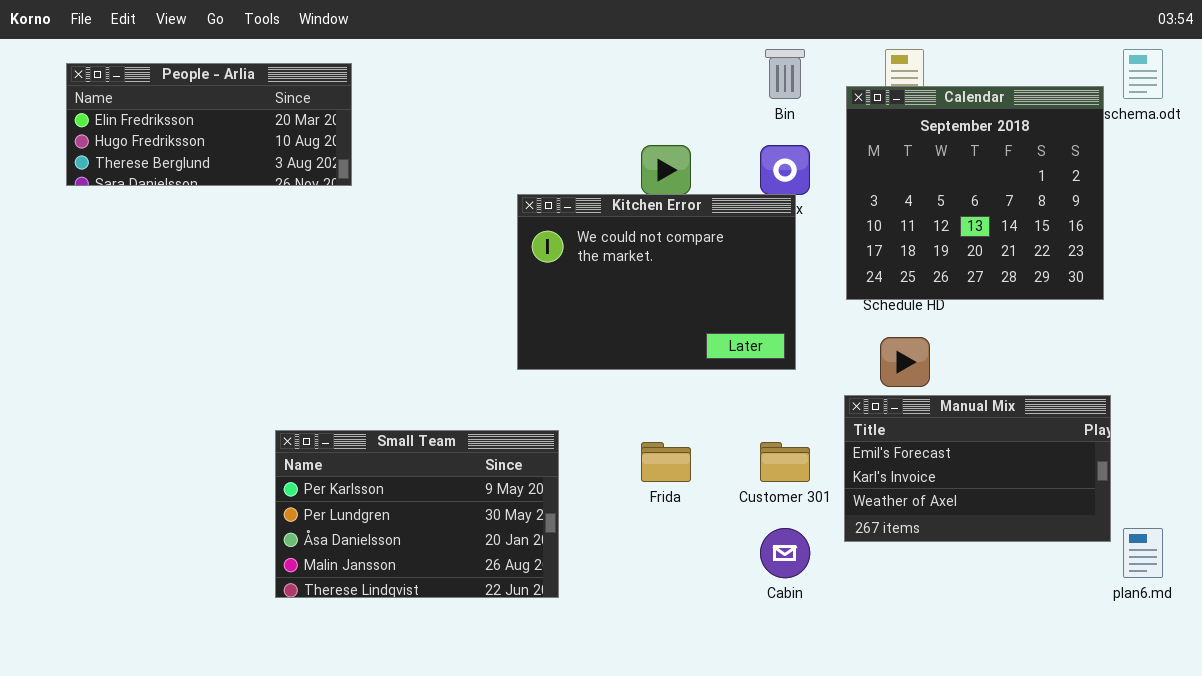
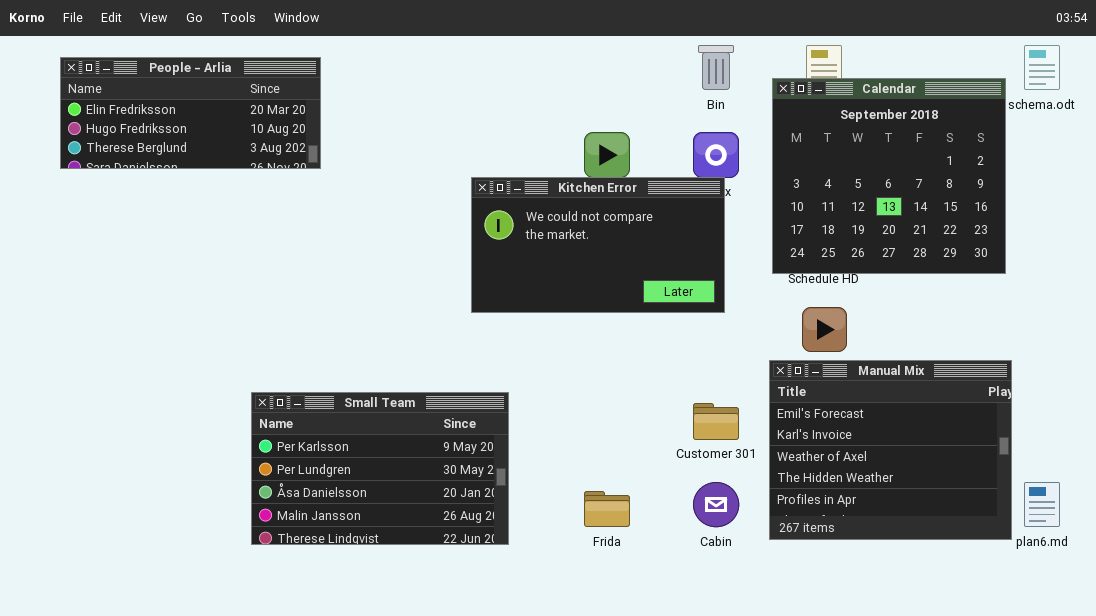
Kitchen Error: [517,194,796,370] -> [471,177,725,313], resized
Manual Mix: [844,395,1111,542] -> [769,360,1012,540], resized
Frida: [641,442,691,482] -> [584,491,630,527], moved

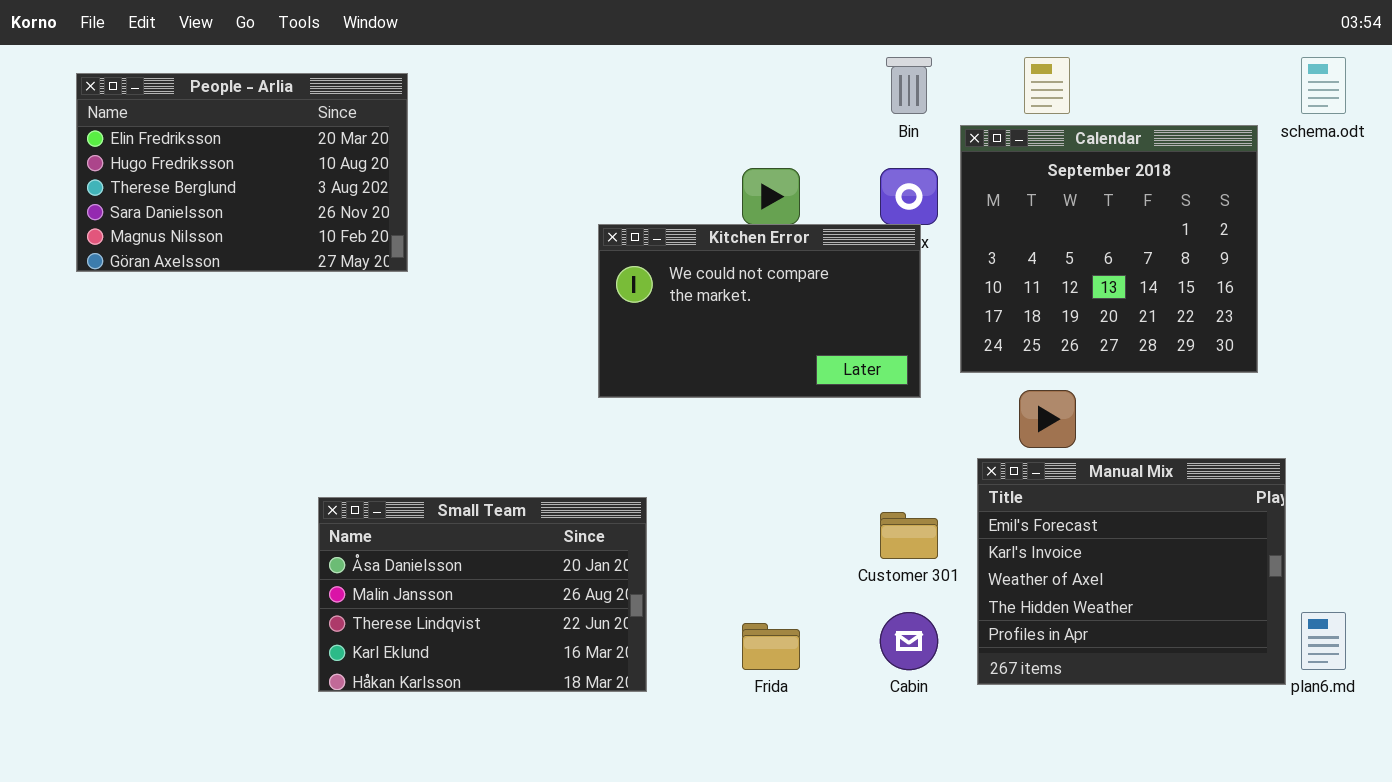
People - Arlia: [60,57,321,169] -> [76,73,408,272], resized
Calendar: [772,78,1006,274] -> [960,125,1258,373], moved
Small Team: [251,392,509,545] -> [318,497,647,692], scrolled down 2 rows

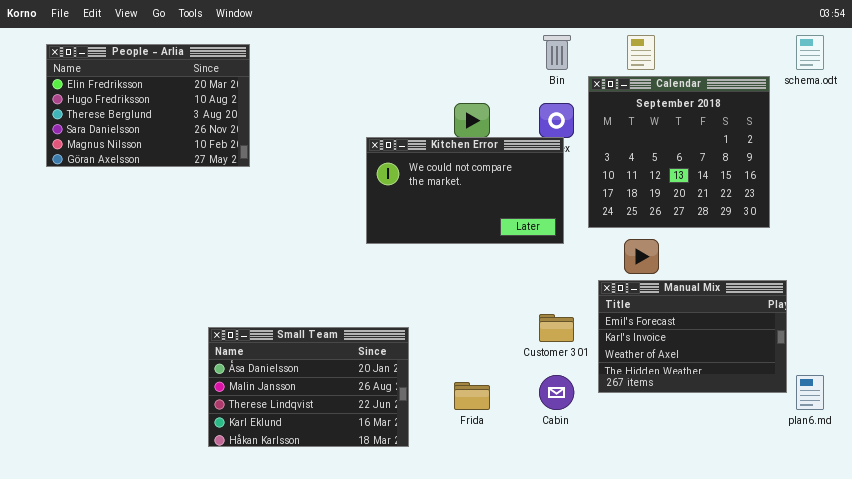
Manual Mix: [977,458,1286,685] -> [598,280,787,393], resized
Small Team: [318,497,647,692] -> [208,327,409,447], moved

